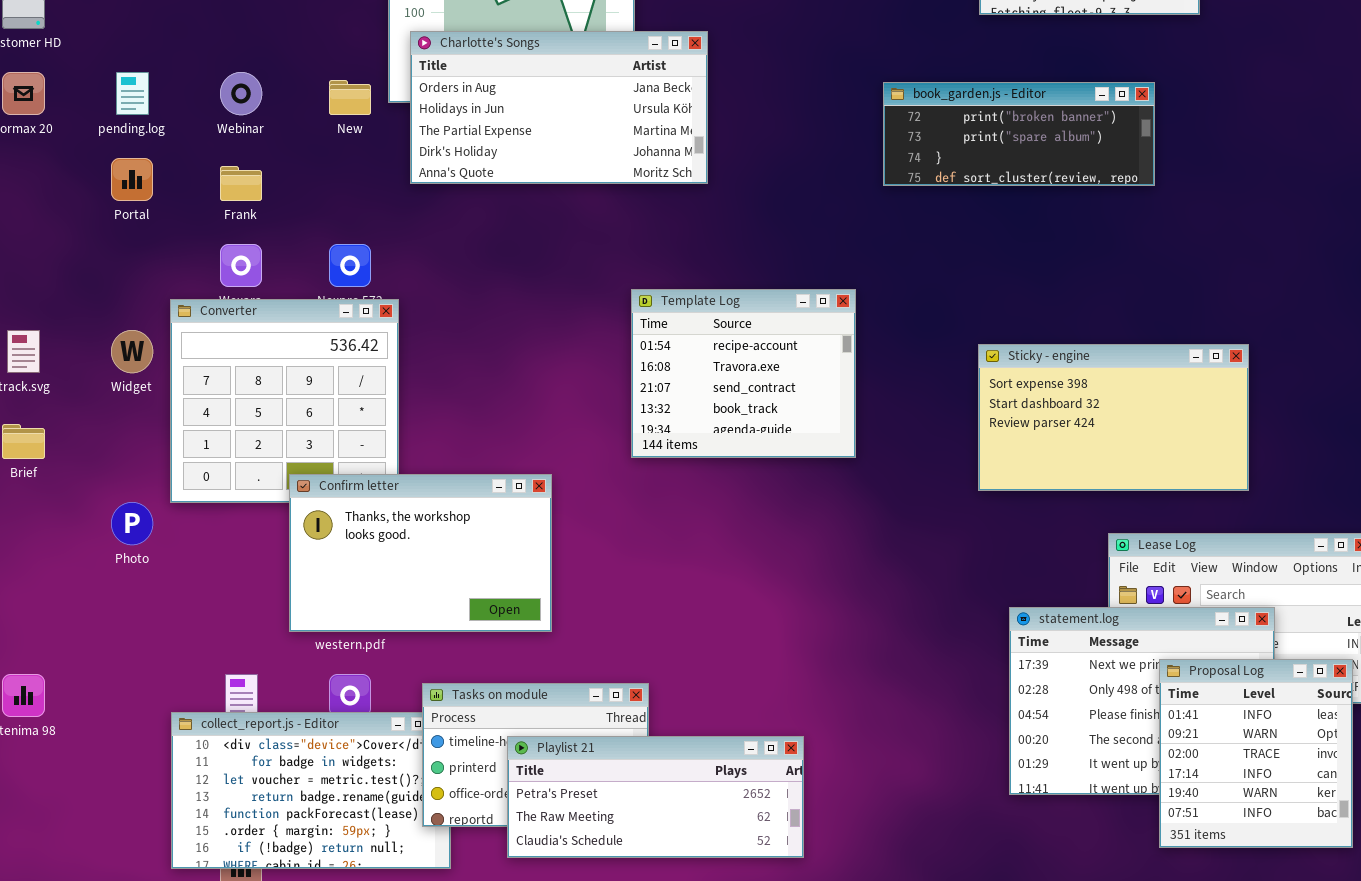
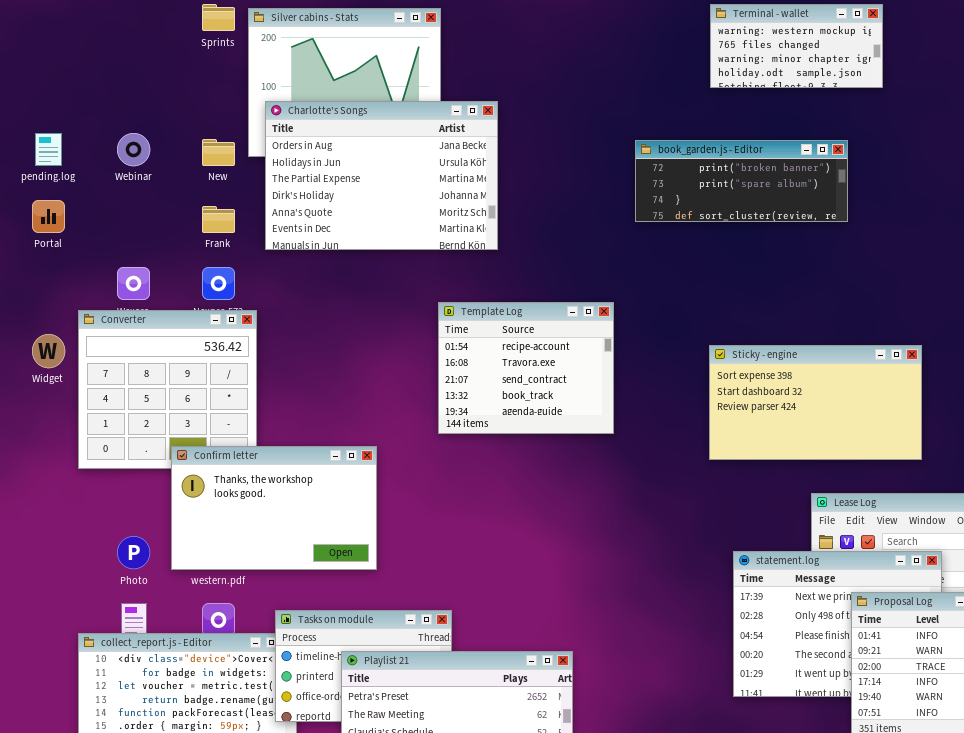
Charlotte's Songs: [410,31,708,184] -> [265,101,498,250], resized
Frank: [220,166,262,201] -> [202,206,235,233], moved
Photo: [111,502,153,545] -> [117,536,150,569], moved

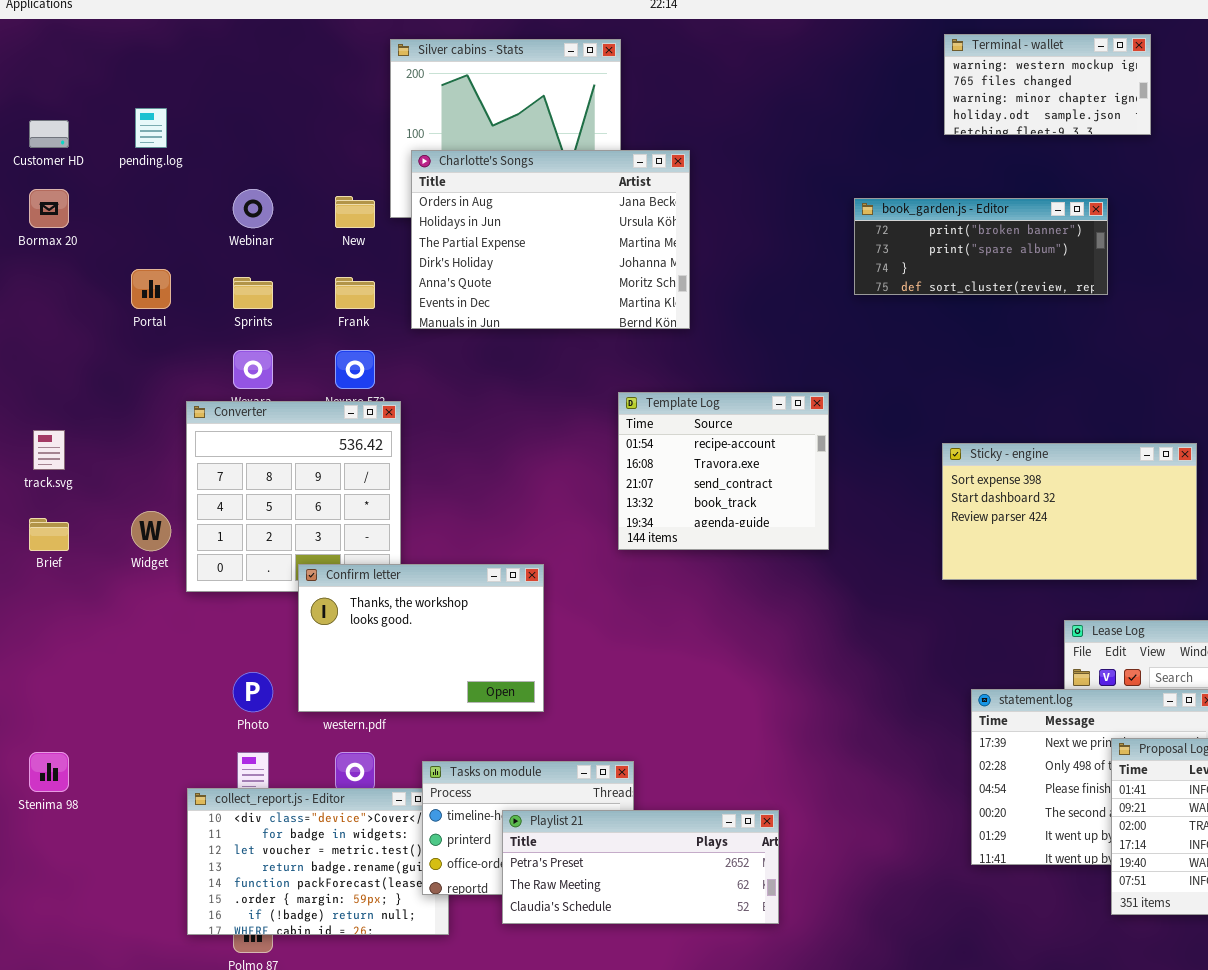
Sprints: [202,4,235,31] -> [233,277,273,309], moved
pending.log: [35,133,62,166] -> [135,108,167,148], moved
Widget: [32,334,65,368] -> [131,511,171,551], moved

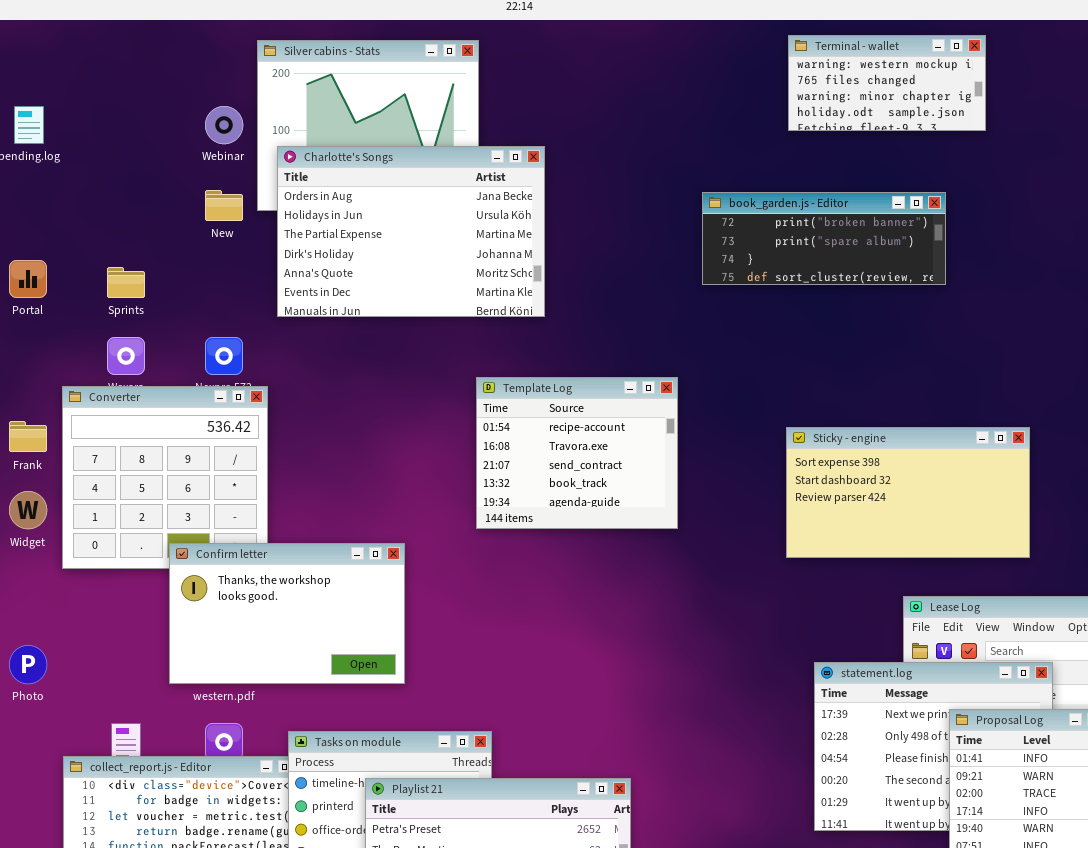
Webinar: [233,189,273,228] -> [205,106,243,144], moved
Frank: [335,277,375,309] -> [9,421,47,452], moved
Photo: [233,672,273,712] -> [9,645,47,684], moved

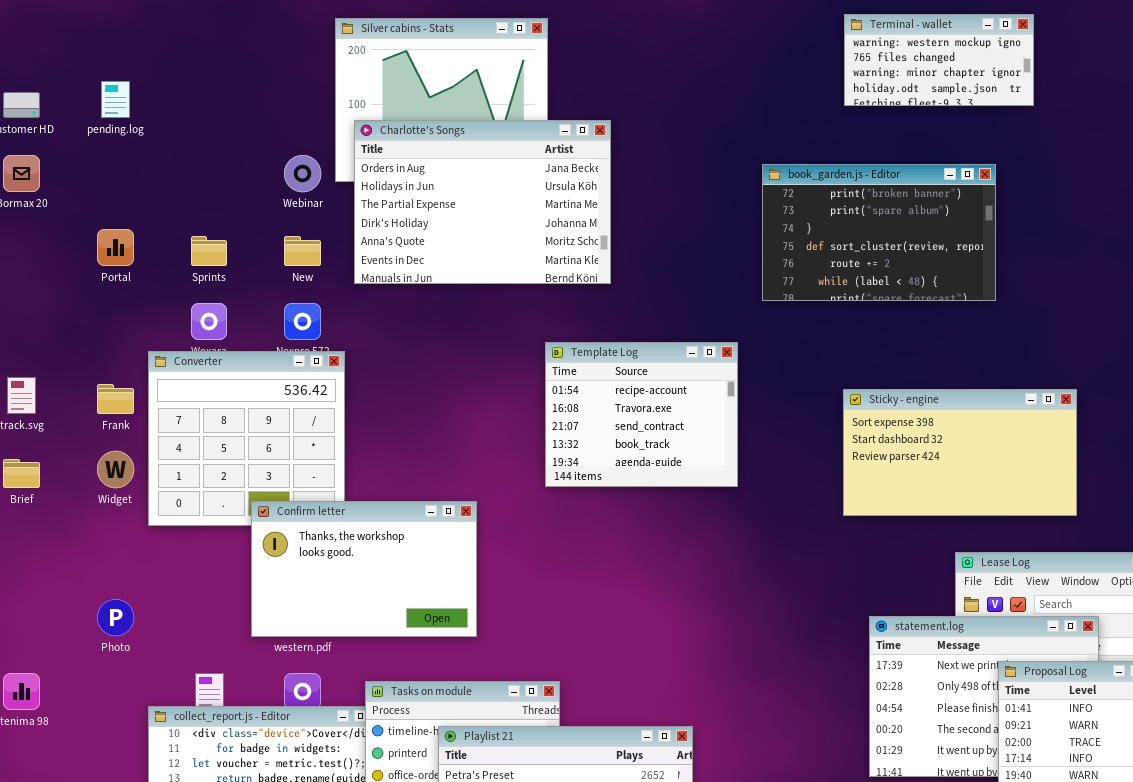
Webinar: [205,106,243,144] -> [284,155,321,192], moved
New: [205,190,243,221] -> [284,236,321,266], moved
book_garden.js - Editor: [702,192,946,285] -> [762,164,996,301], resized

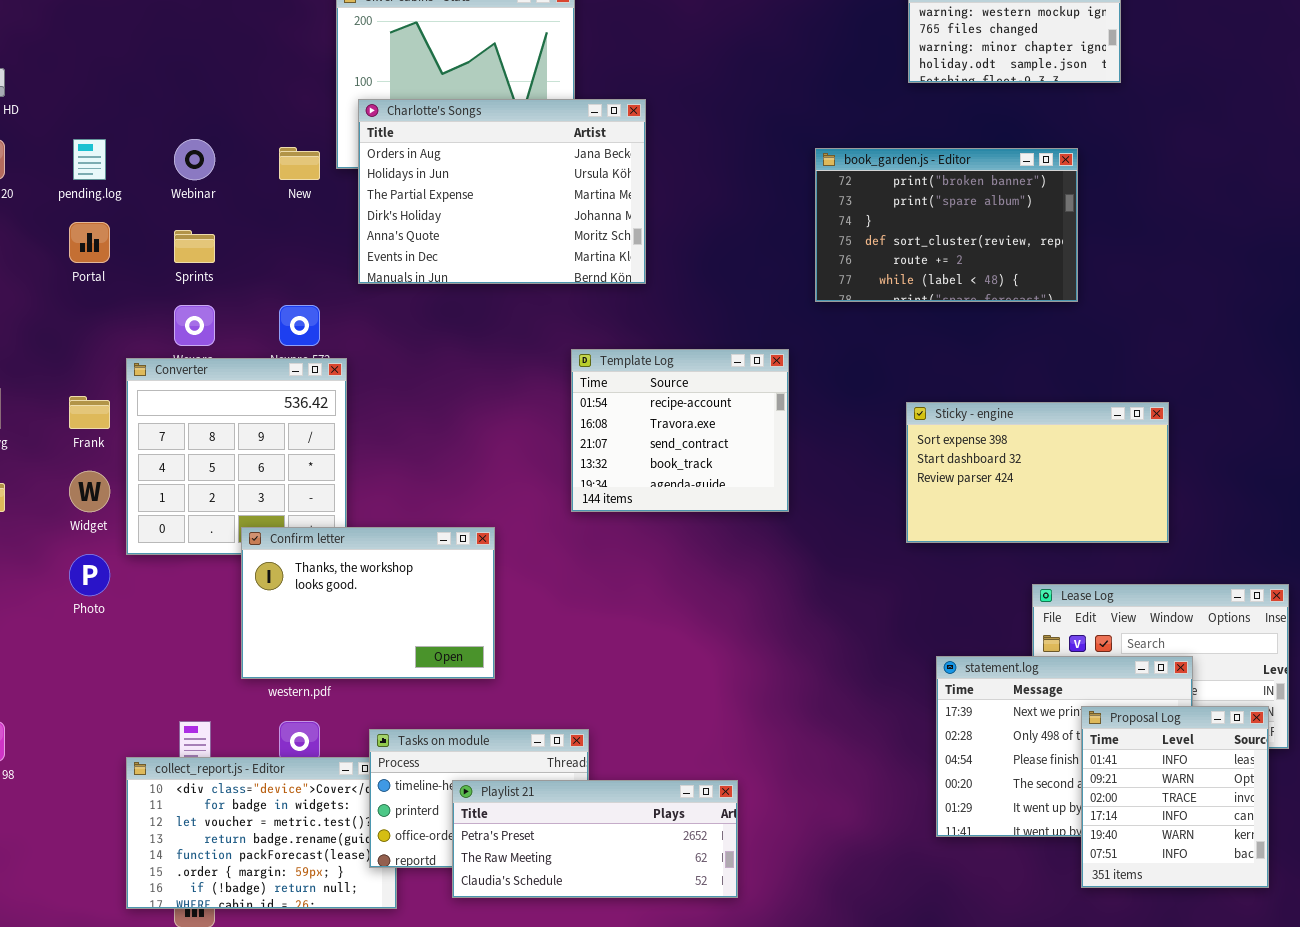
pending.log: [101,81,130,118] -> [73,139,106,180], moved
Webinar: [284,155,321,192] -> [174,139,215,180], moved
New: [284,236,321,266] -> [279,147,320,180], moved
Photo: [97,599,134,636] -> [69,554,110,596], moved

